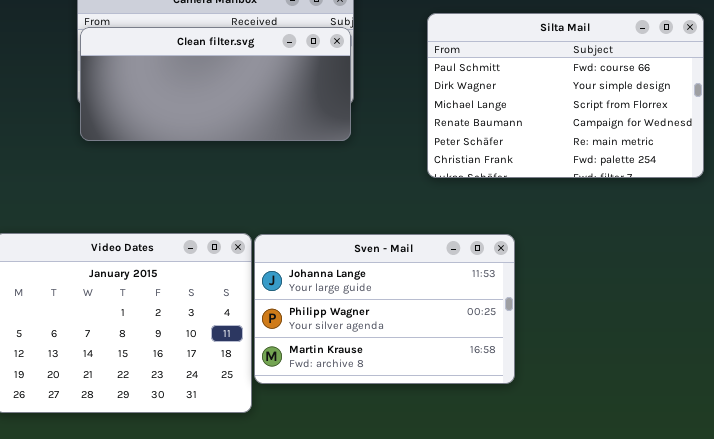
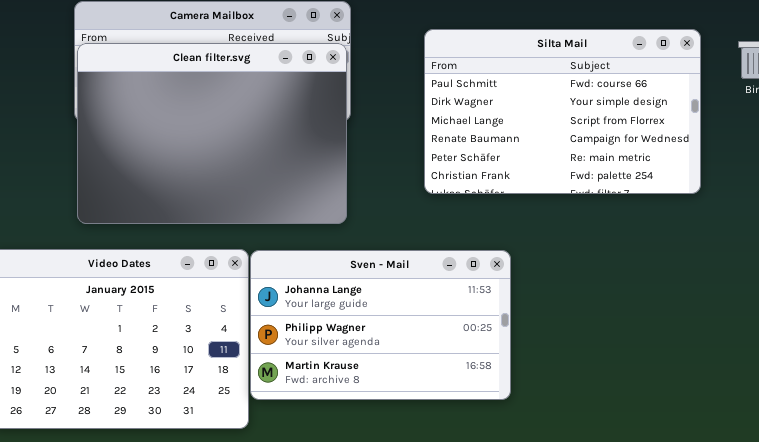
Clean filter.svg: [80,27,351,141] -> [77,43,347,224], resized

